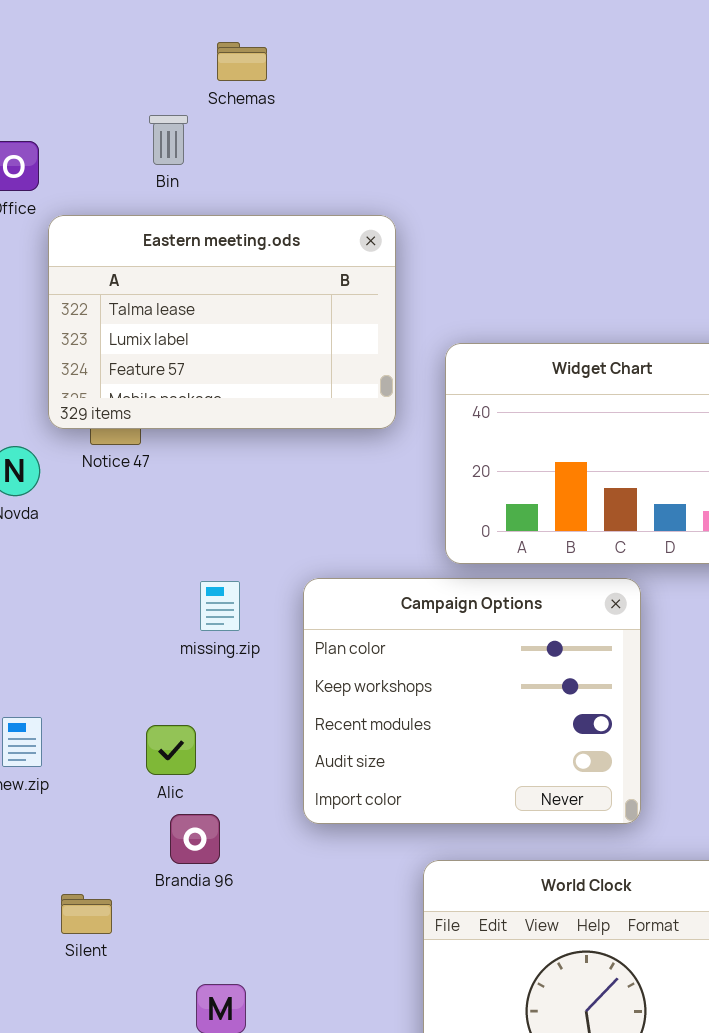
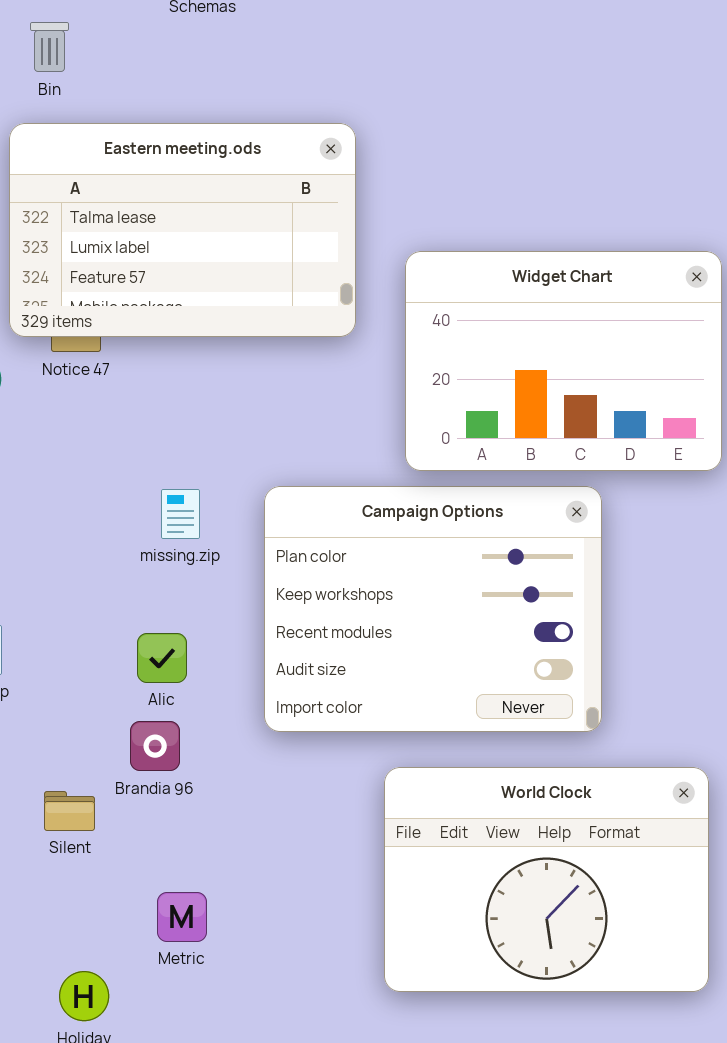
Bin: [149,115,188,165] -> [30,22,69,72], moved
Alic: [146,725,196,775] -> [137,633,187,683], moved
Silent: [61,894,112,934] -> [44,791,95,831], moved

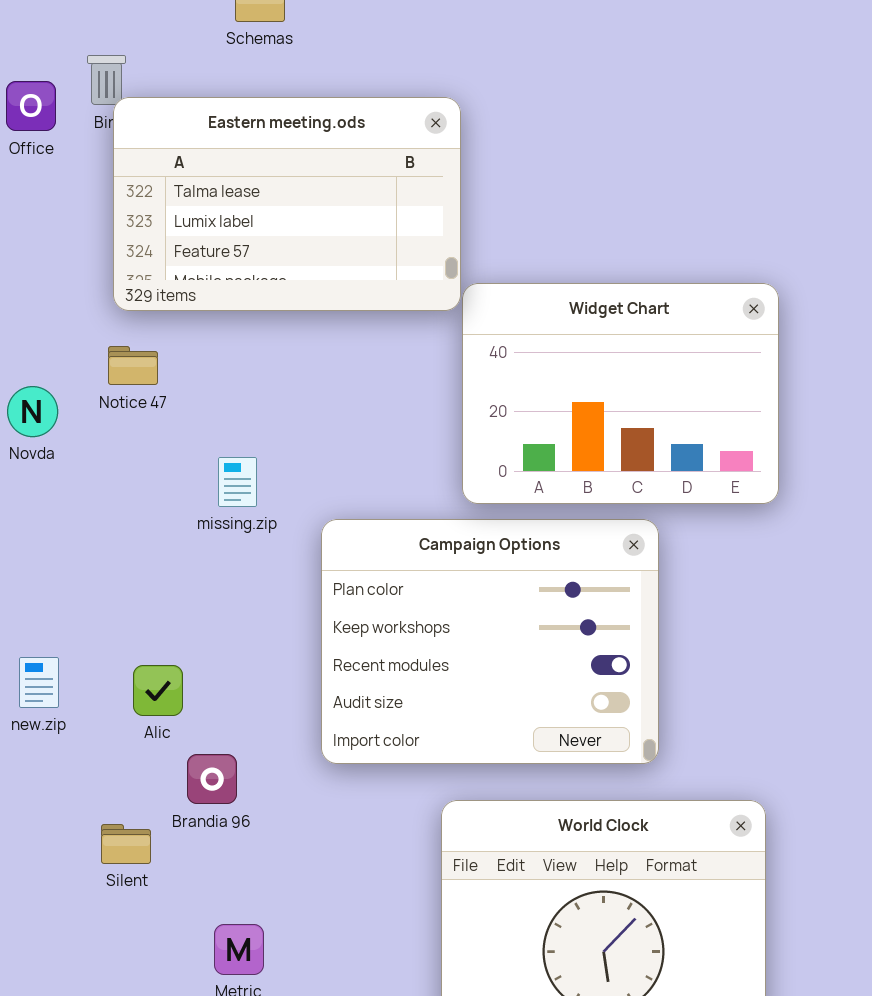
Eastern meeting.ods: [9,123,356,337] -> [113,97,461,311], moved
missing.zip: [161,489,200,539] -> [218,457,257,507], moved
Alic: [137,633,187,683] -> [133,665,183,716], moved

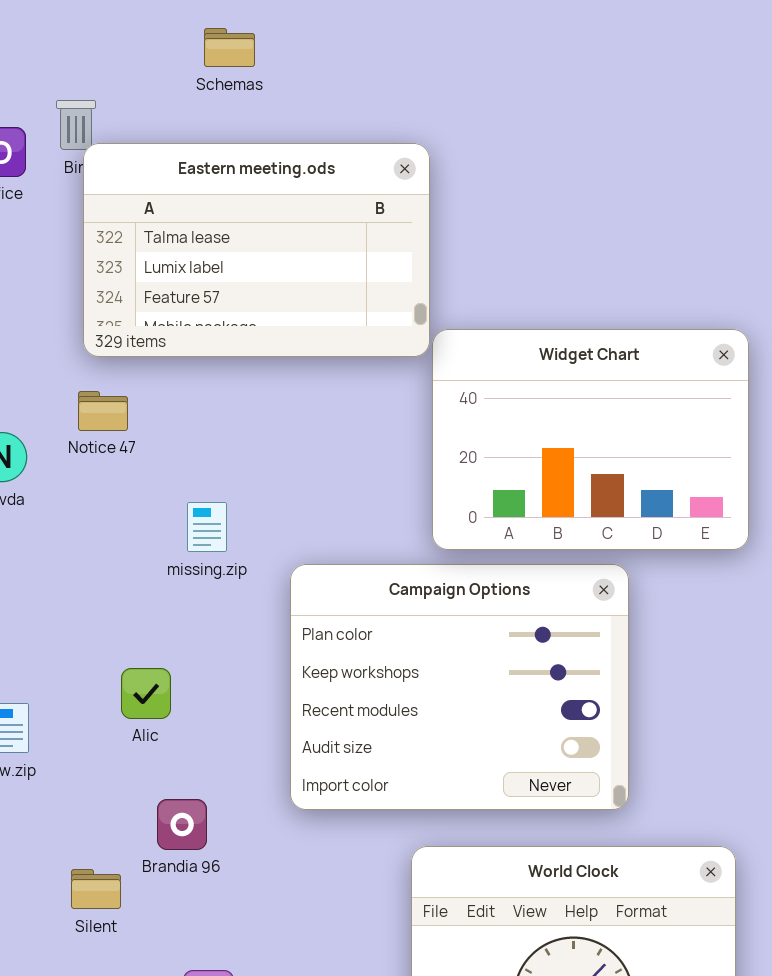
Alic: [133,665,183,716] -> [121,668,171,719], moved

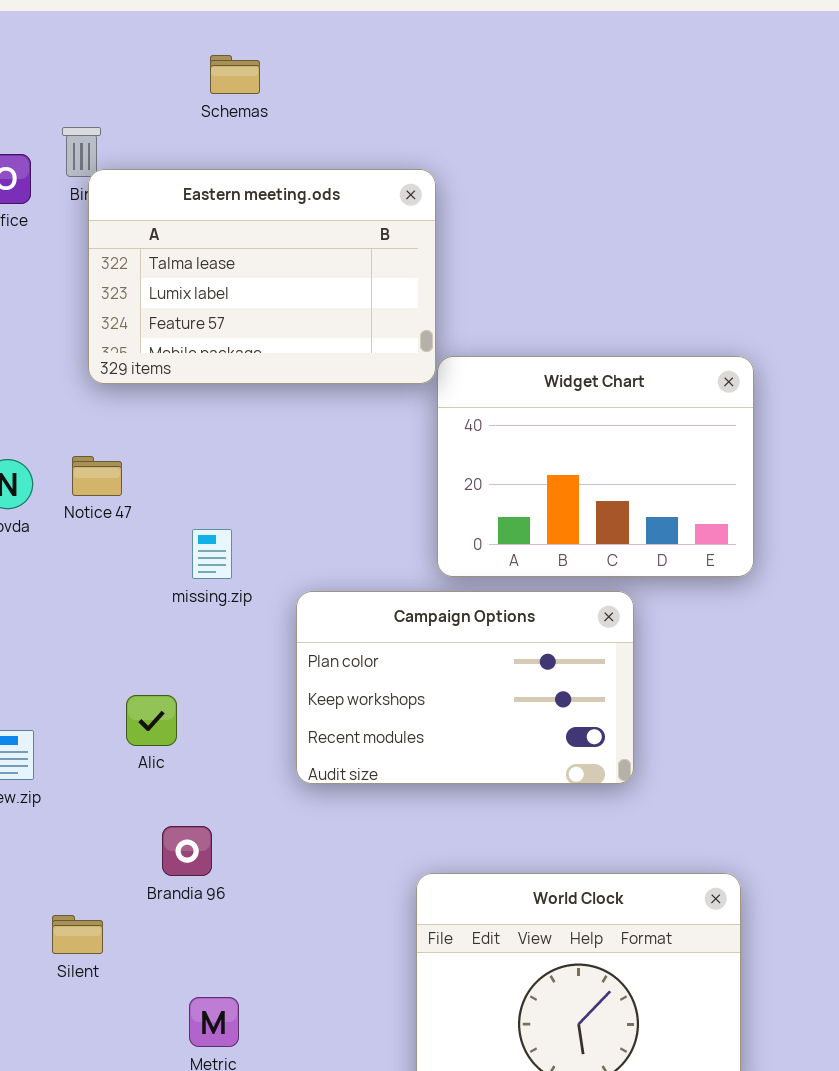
Notice 47: [78,391,128,431] -> [72,456,122,496], moved
Campaign Options: [290,564,629,810] -> [296,591,634,784], resized
Silent: [71,869,121,909] -> [52,915,103,954], moved

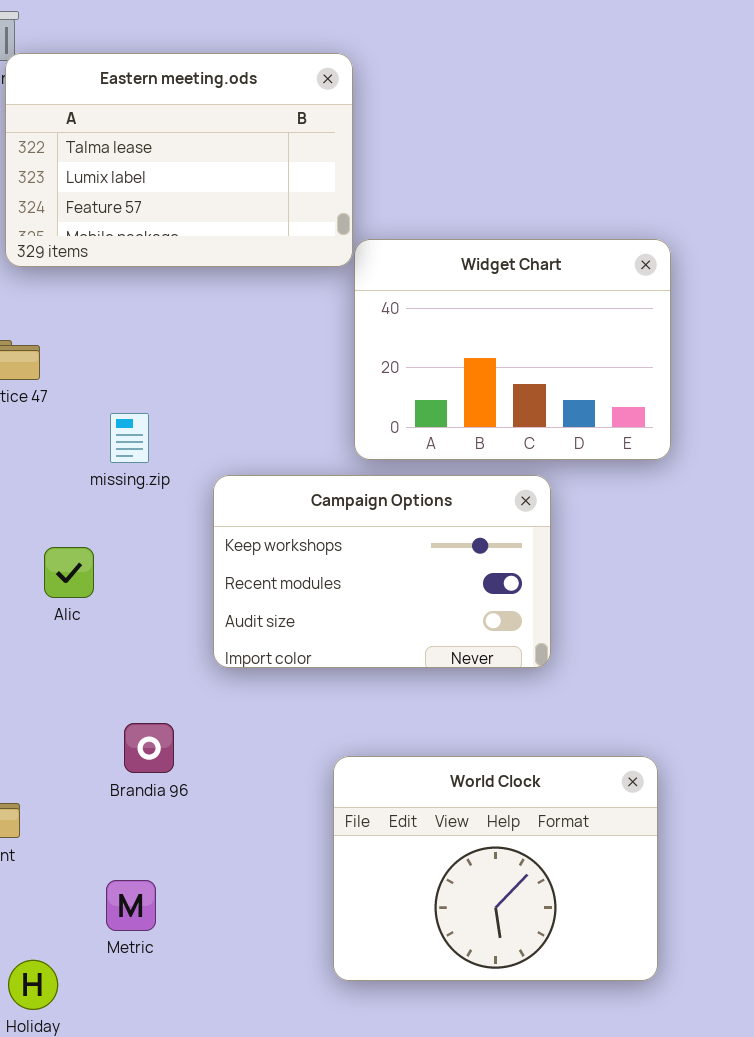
Campaign Options: [296,591,634,784] -> [213,475,551,668], scrolled down 1 row
Alic: [126,695,177,746] -> [44,547,94,598], moved
Brandia 96: [162,826,212,876] -> [124,723,174,773], moved

